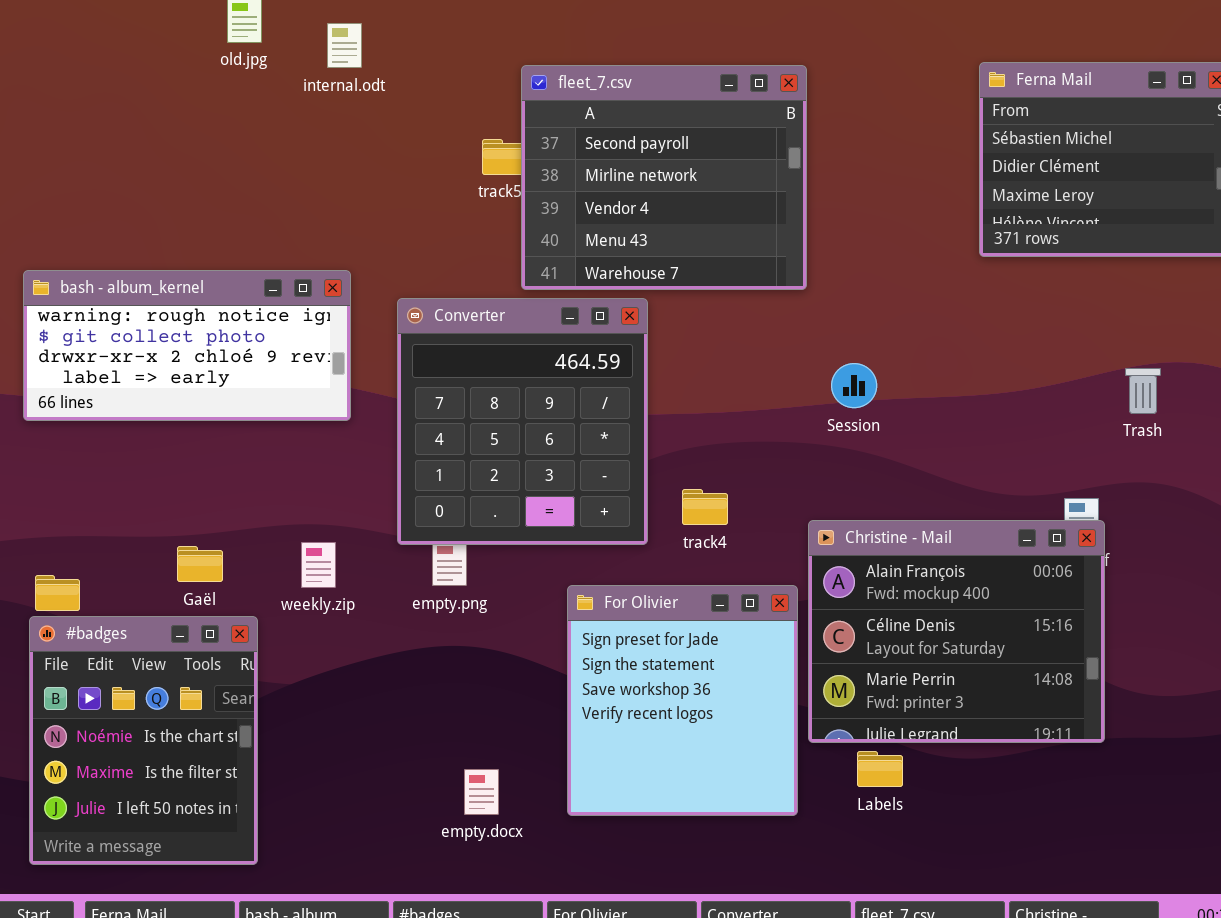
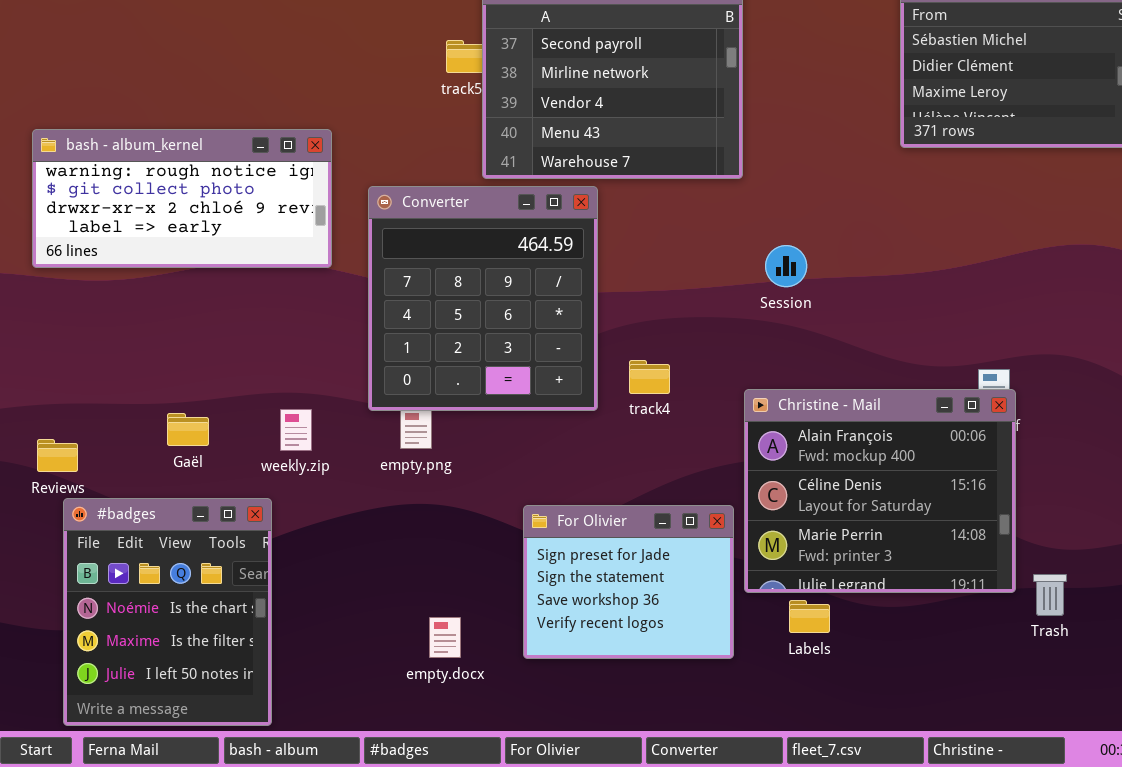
bash - album_kernel: [23,270,351,421] -> [32,129,332,268], moved
Trash: [1125,368,1161,414] -> [1033,574,1067,616], moved
For Olivier: [567,585,798,816] -> [523,505,734,659], resized
#badges: [29,616,258,865] -> [63,498,272,726], moved

